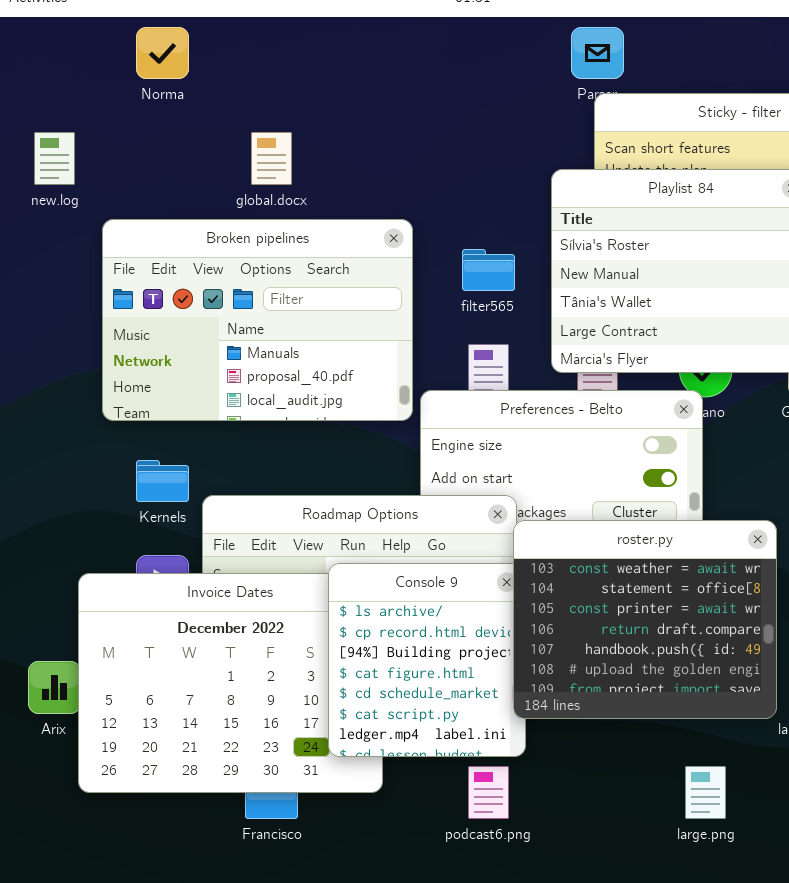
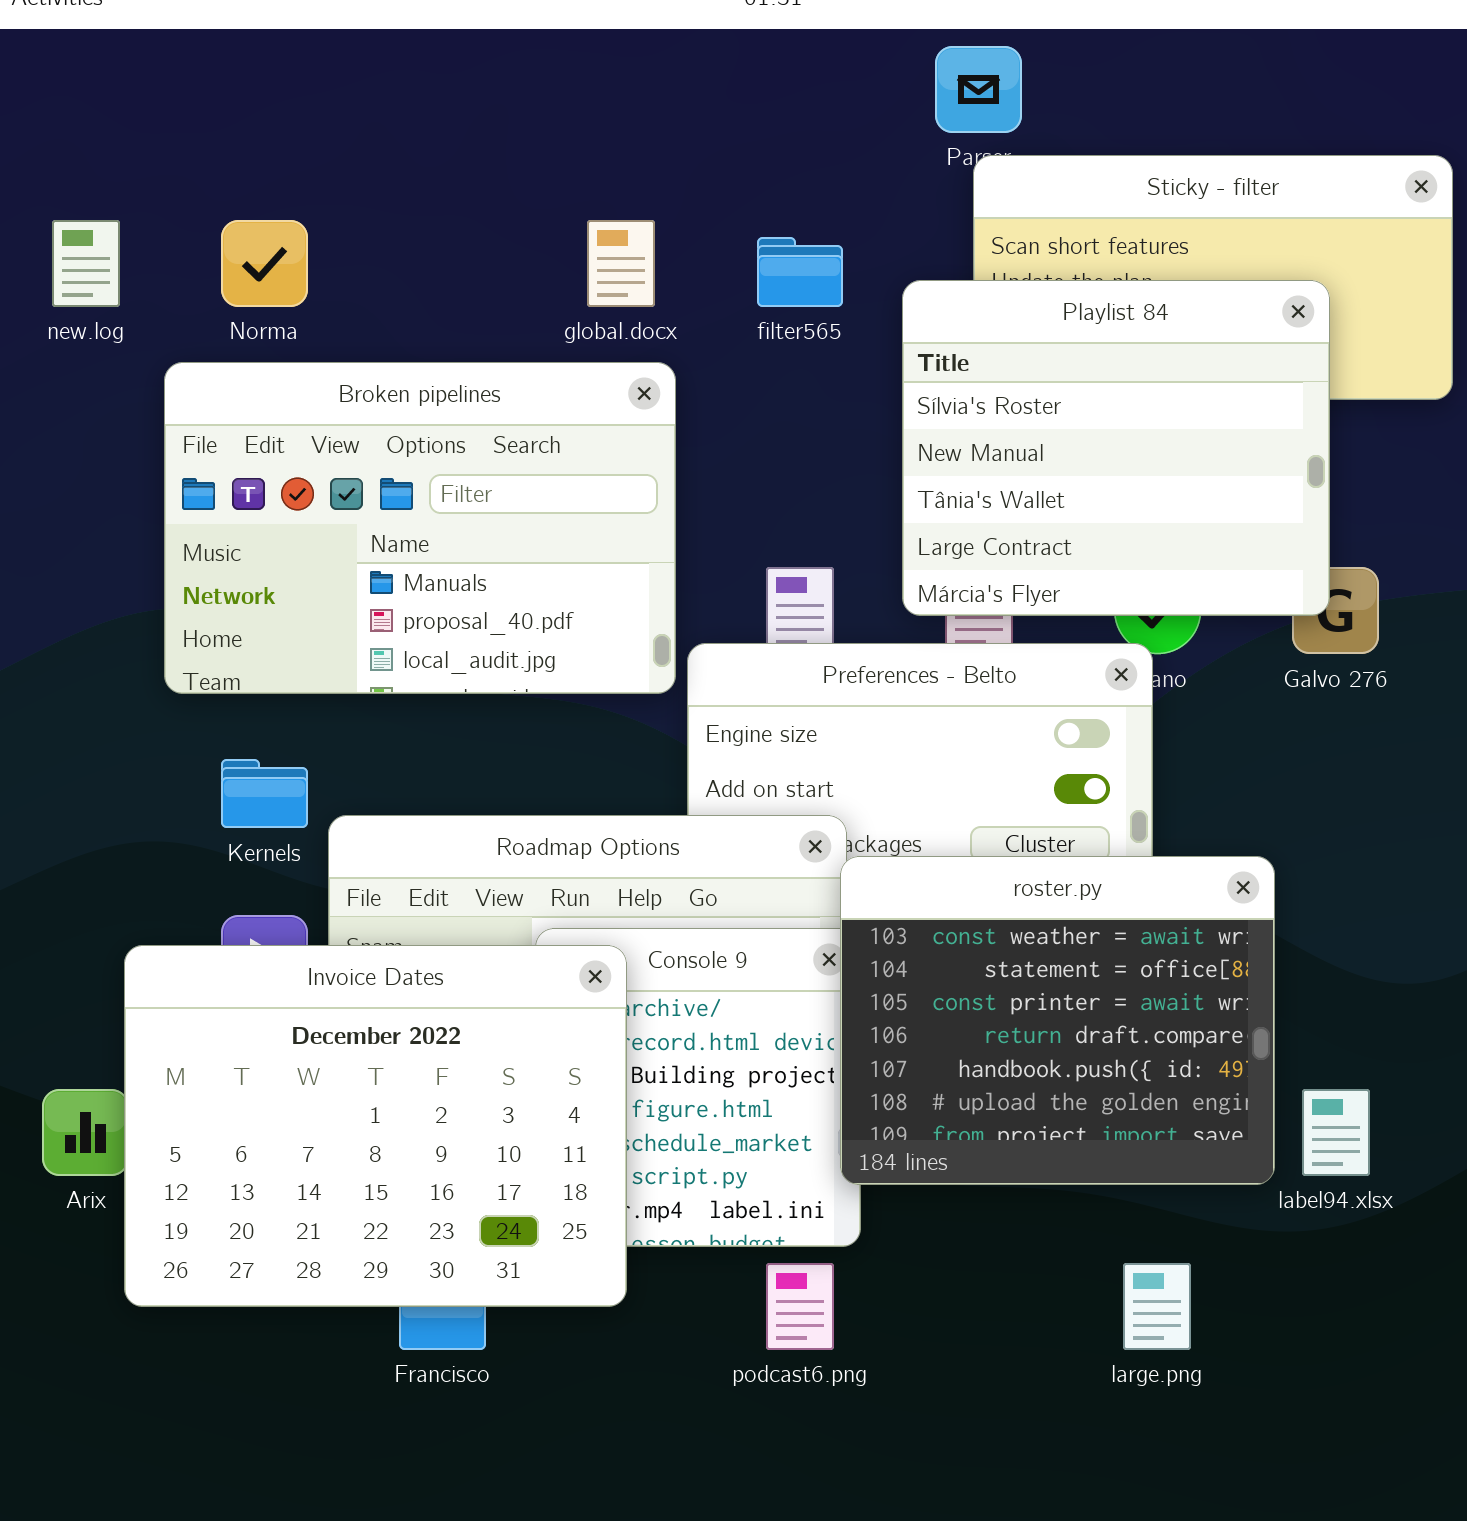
Norma: [136,27,189,79] -> [221,220,308,307], moved
global.docx: [251,132,292,185] -> [587,220,655,307], moved
filter565: [462,249,515,291] -> [757,237,843,307], moved
Invoice Dates: [78,573,383,793] -> [124,945,627,1307], raised

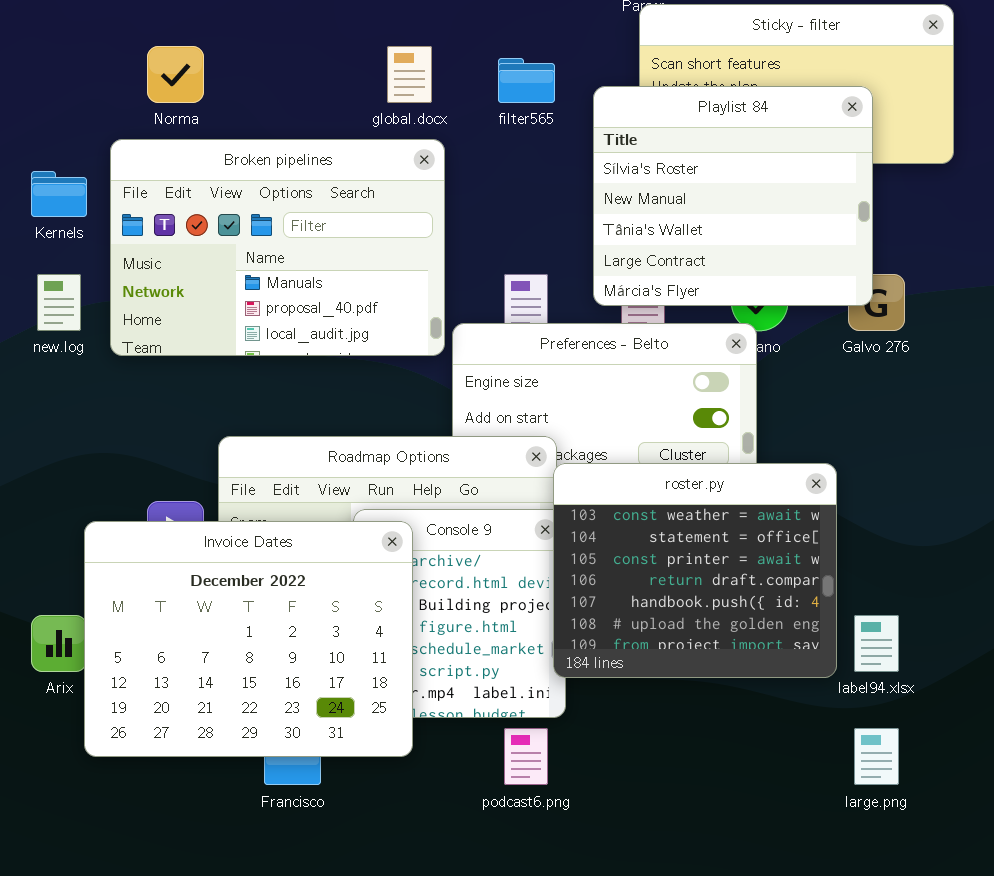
new.log: [52,220,120,307] -> [37,274,81,331], moved
Kernels: [221,759,308,828] -> [31,171,87,217], moved
large.png: [1123,1263,1191,1350] -> [854,728,899,785], moved

